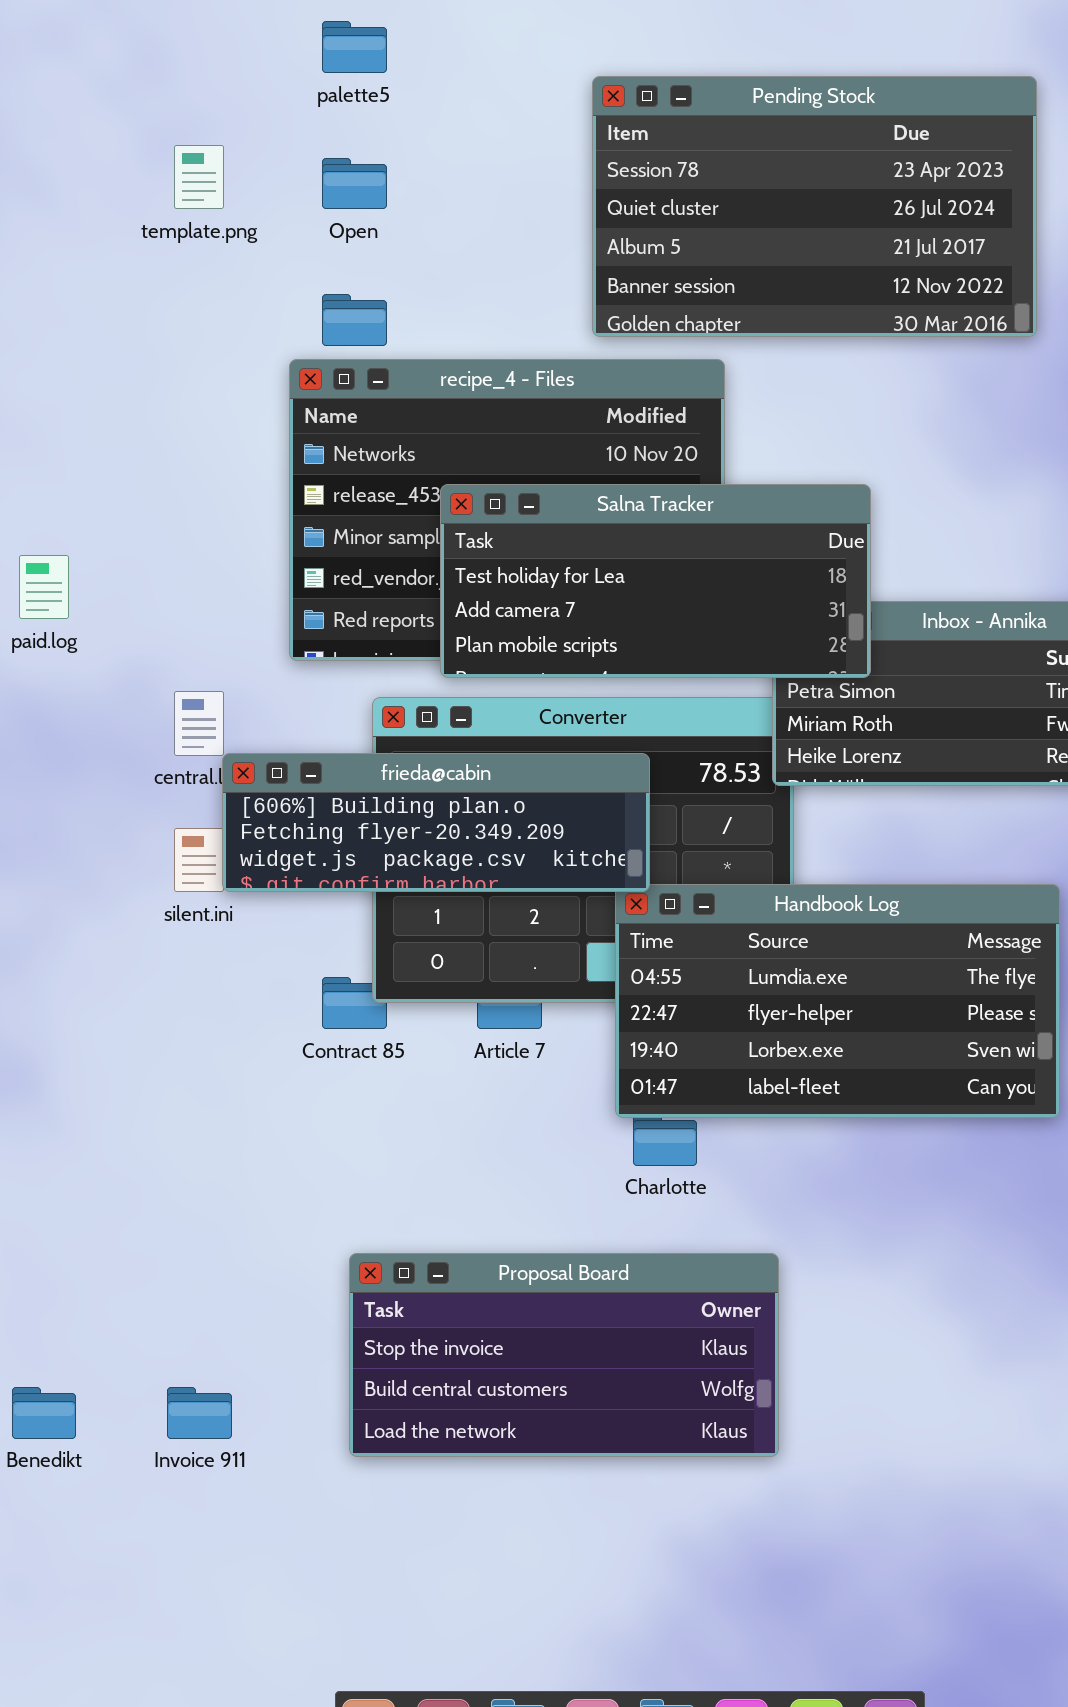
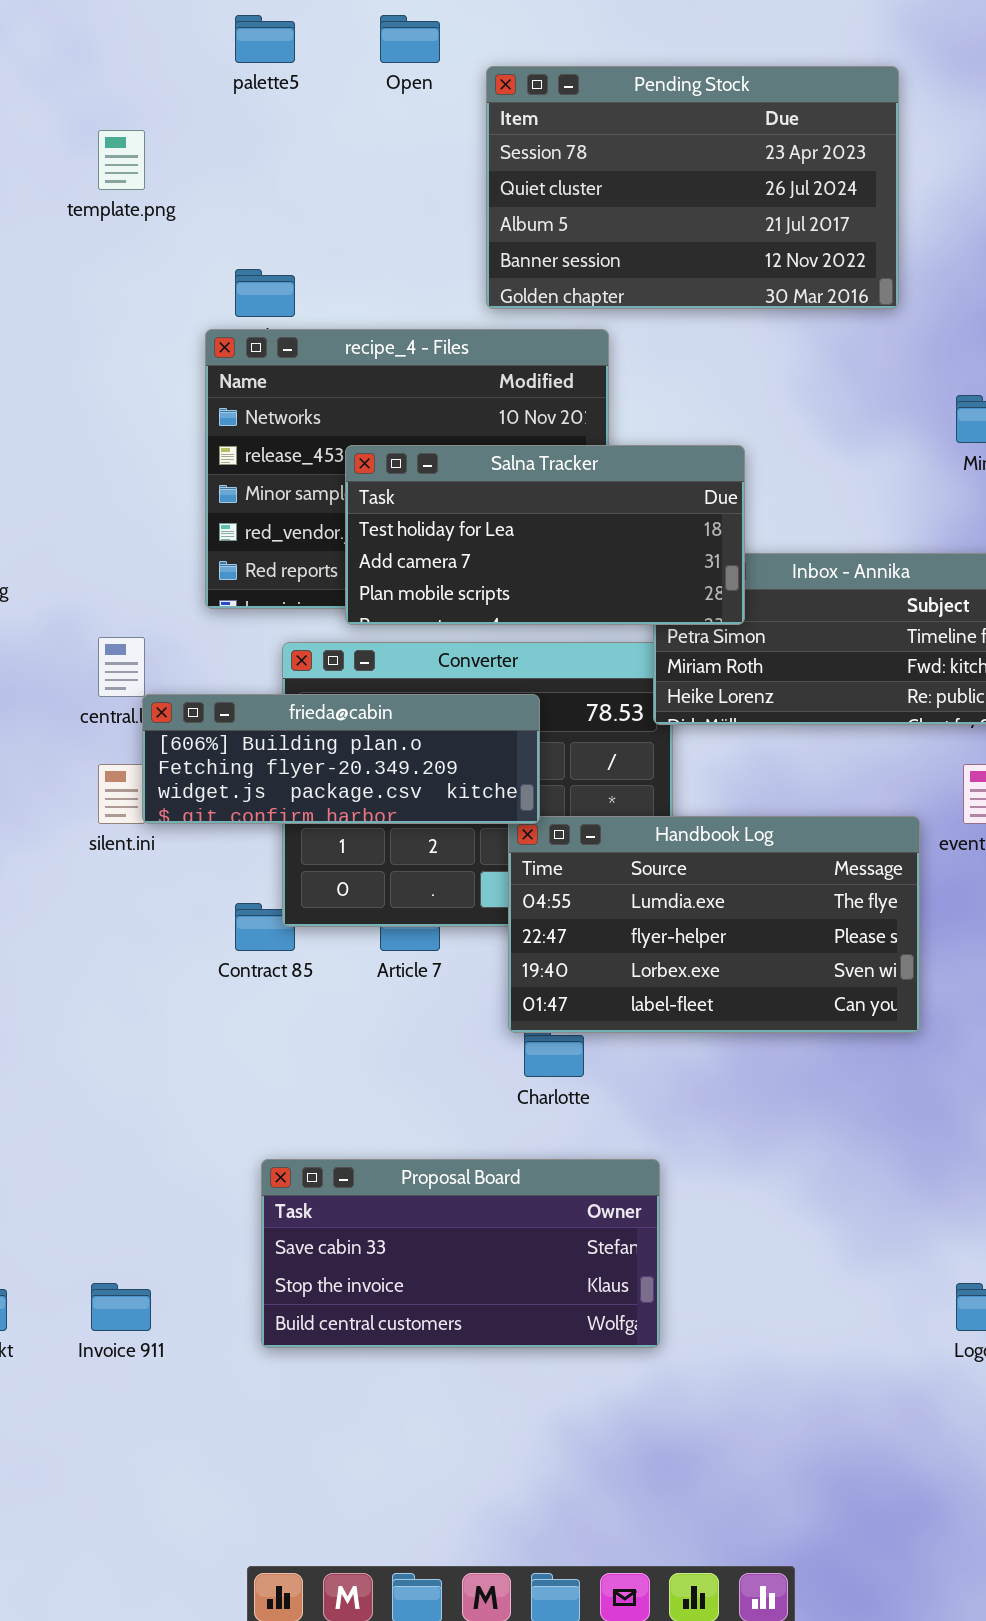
Open: [322,158,387,209] -> [380,15,440,63], moved
Proposal Board: [349,1253,779,1457] -> [261,1159,660,1348], scrolled up 1 row

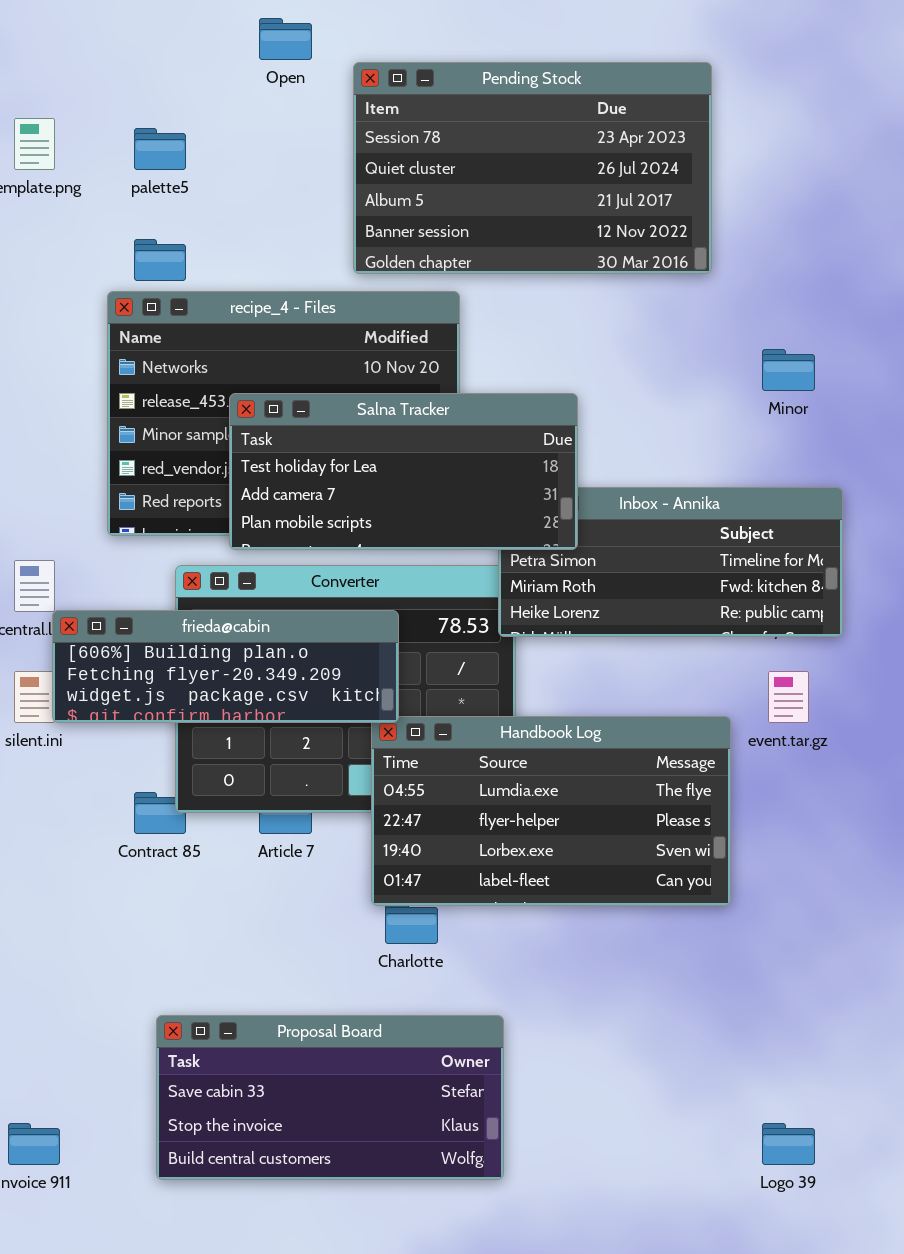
palette5: [235,15,295,63] -> [134,128,186,170], moved

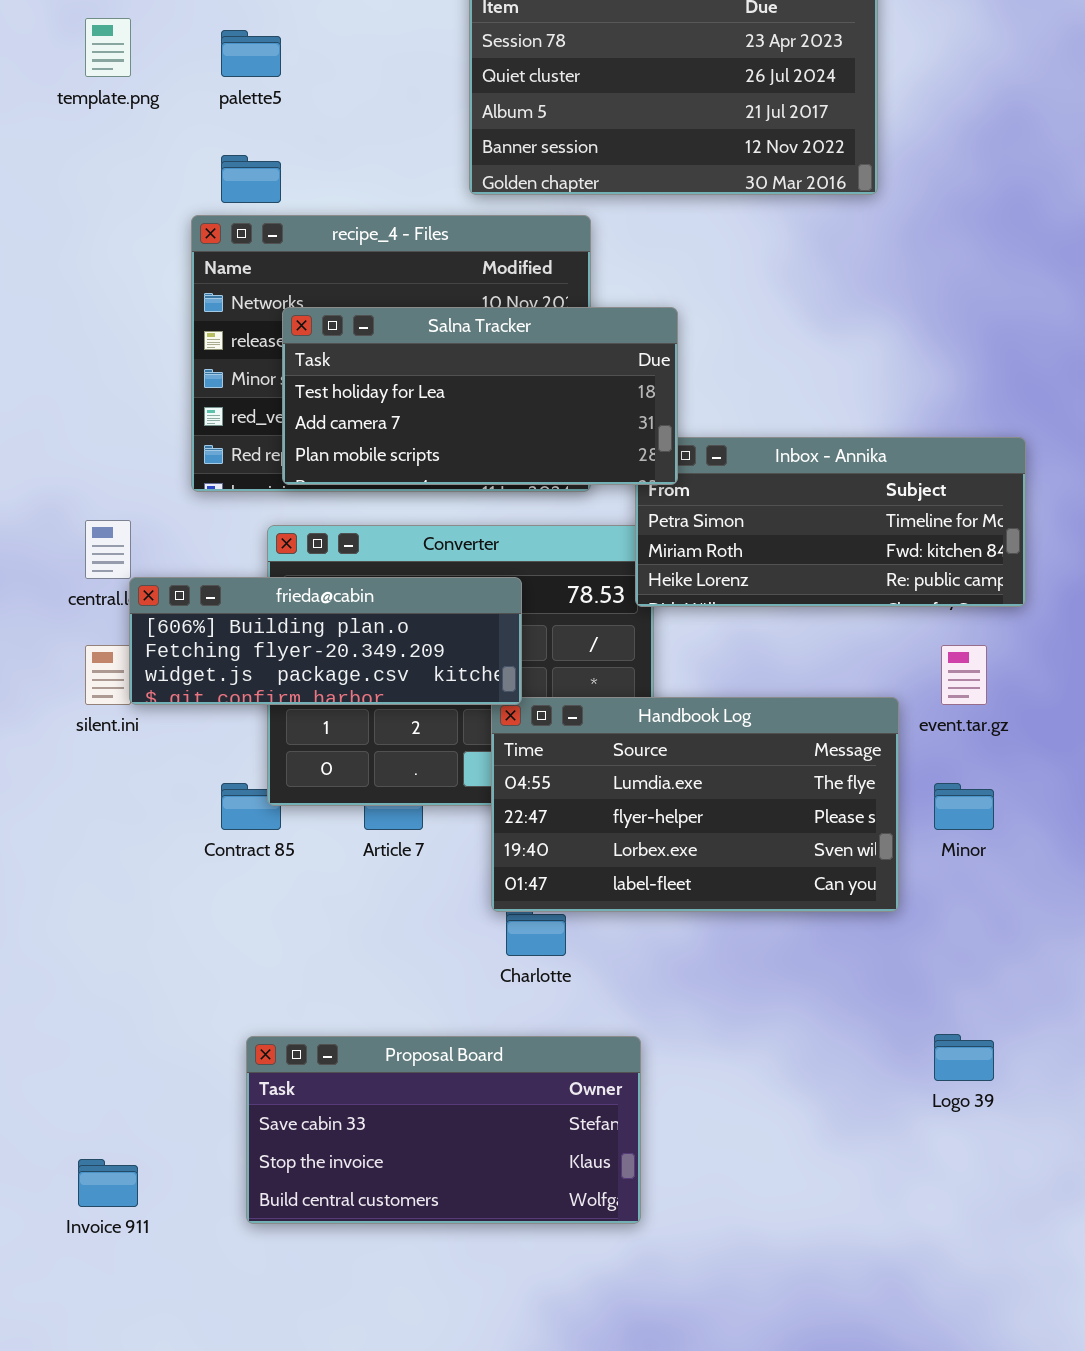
Minor: [762,349,815,391] -> [934,783,994,830], moved
Salna Tracker: [229,393,578,550] -> [282,307,678,485], moved
Logo 39: [762,1123,815,1165] -> [934,1034,994,1081], moved

